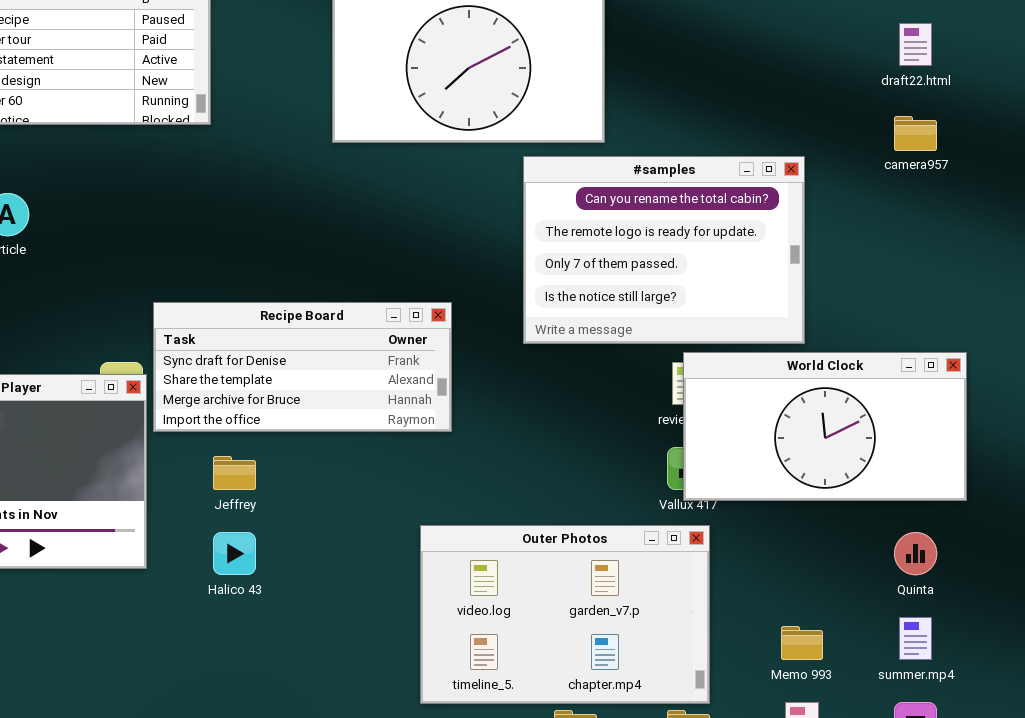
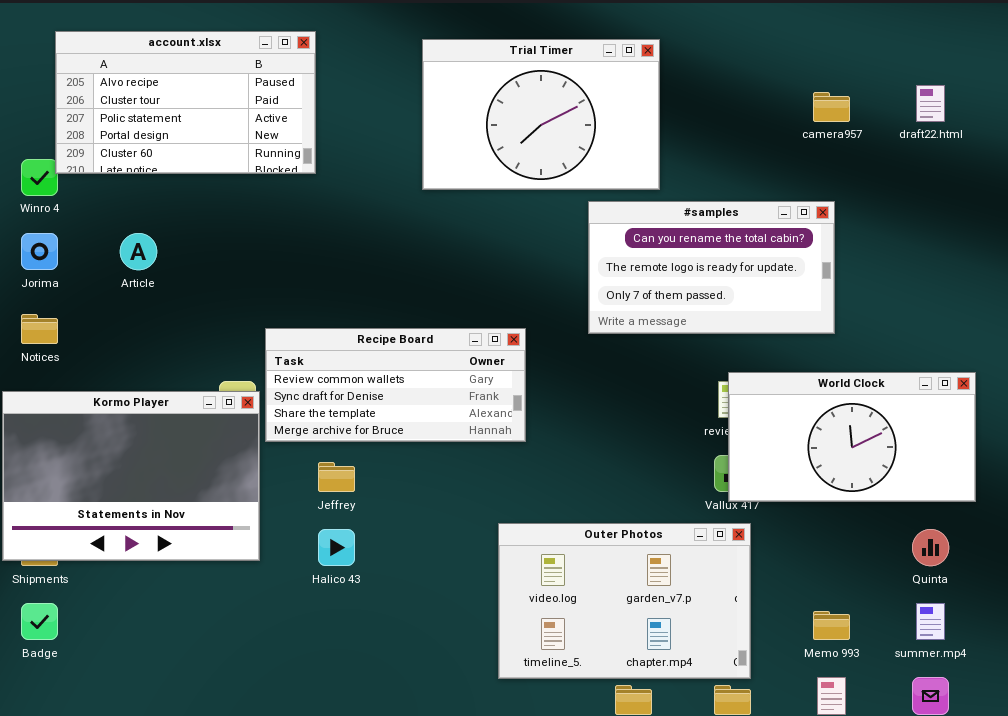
camera957: [894,116,937,151] -> [813,92,850,122], moved
#samples: [523,156,805,344] -> [588,201,835,334], resized
Recipe Board: [153,302,452,432] -> [265,328,526,442], scrolled up 1 row

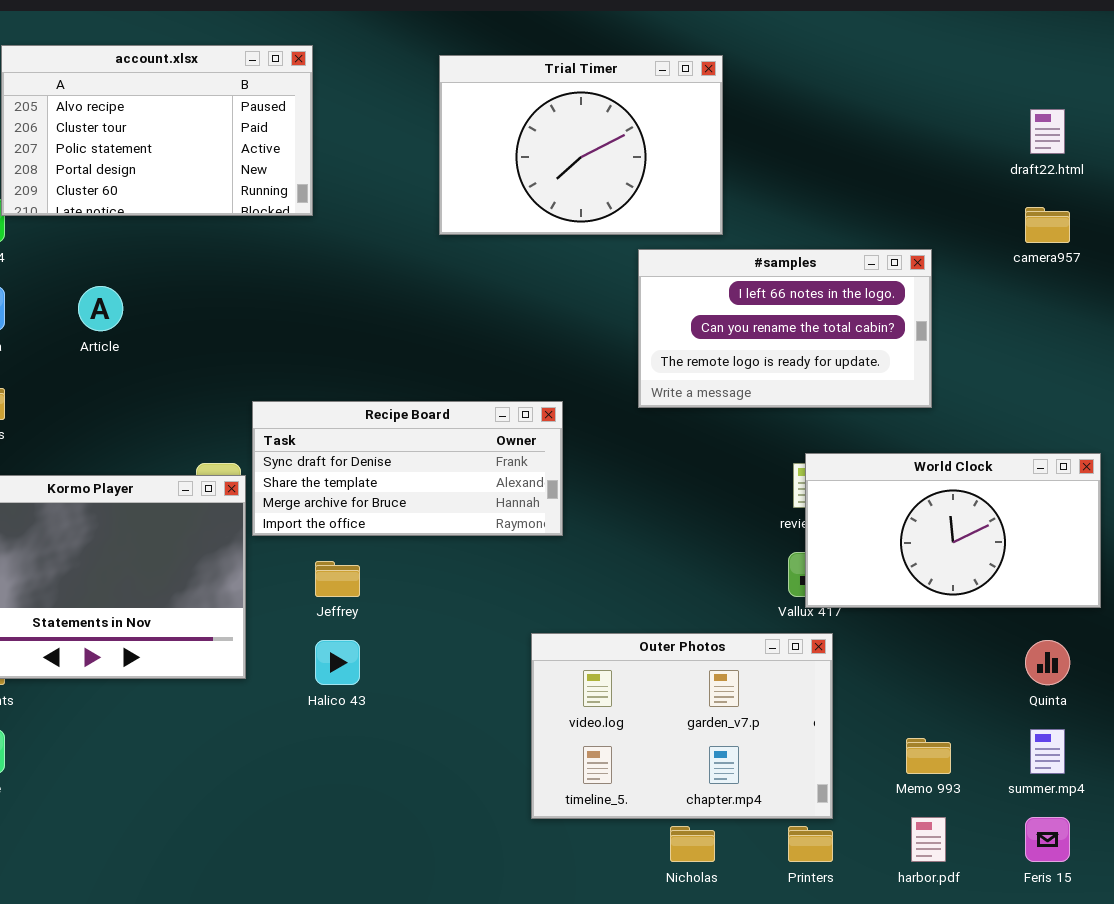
camera957: [813,92,850,122] -> [1025,207,1070,243], moved
#samples: [588,201,835,334] -> [638,249,932,408], scrolled up 1 row
Recipe Board: [265,328,526,442] -> [252,401,563,536], scrolled down 1 row

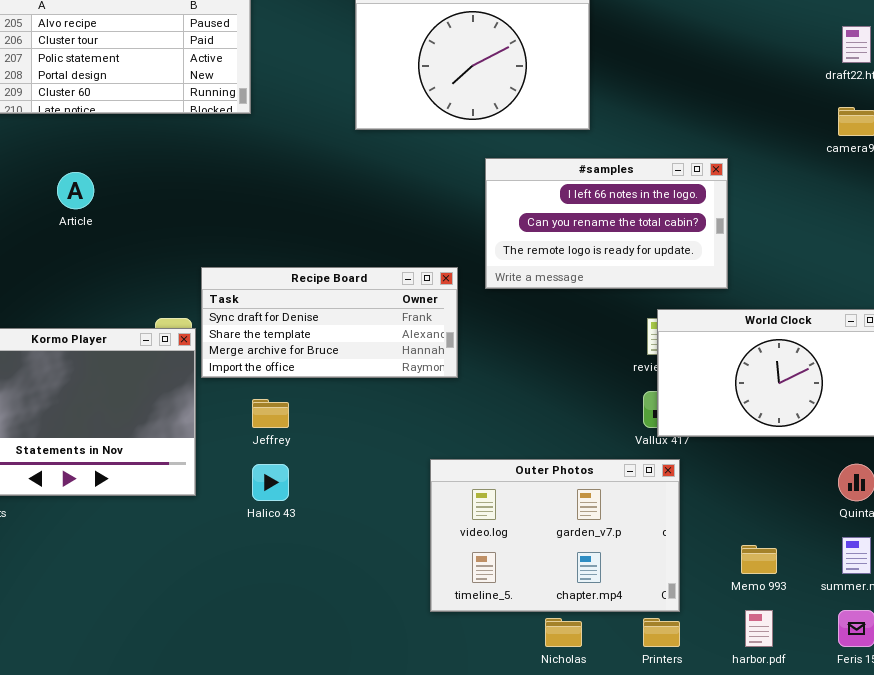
#samples: [638,249,932,408] -> [485,158,728,289], moved

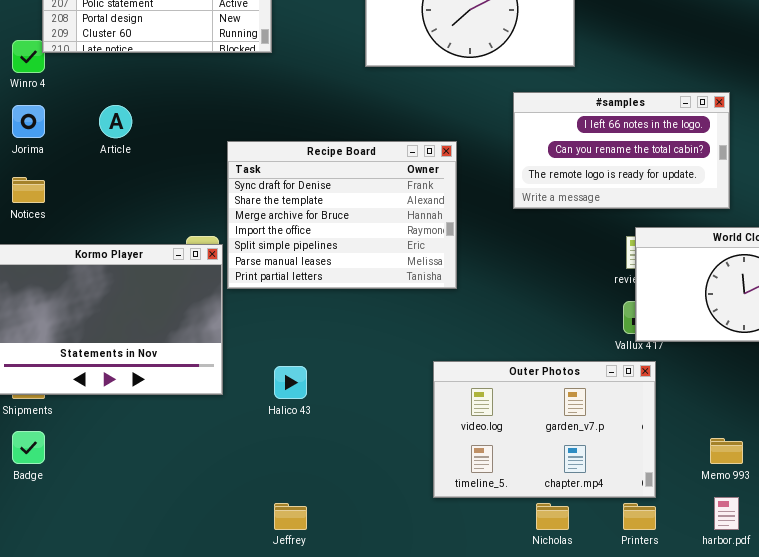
#samples: [485,158,728,289] -> [513,92,730,209], moved
Recipe Board: [201,267,458,378] -> [227,141,457,289], resized
Jeffrey: [252,399,289,428] -> [274,503,307,530], moved

